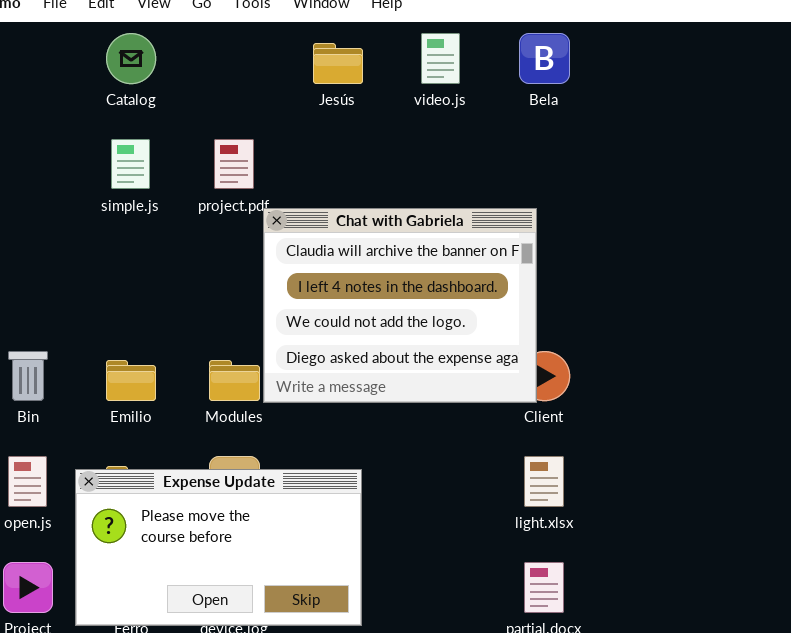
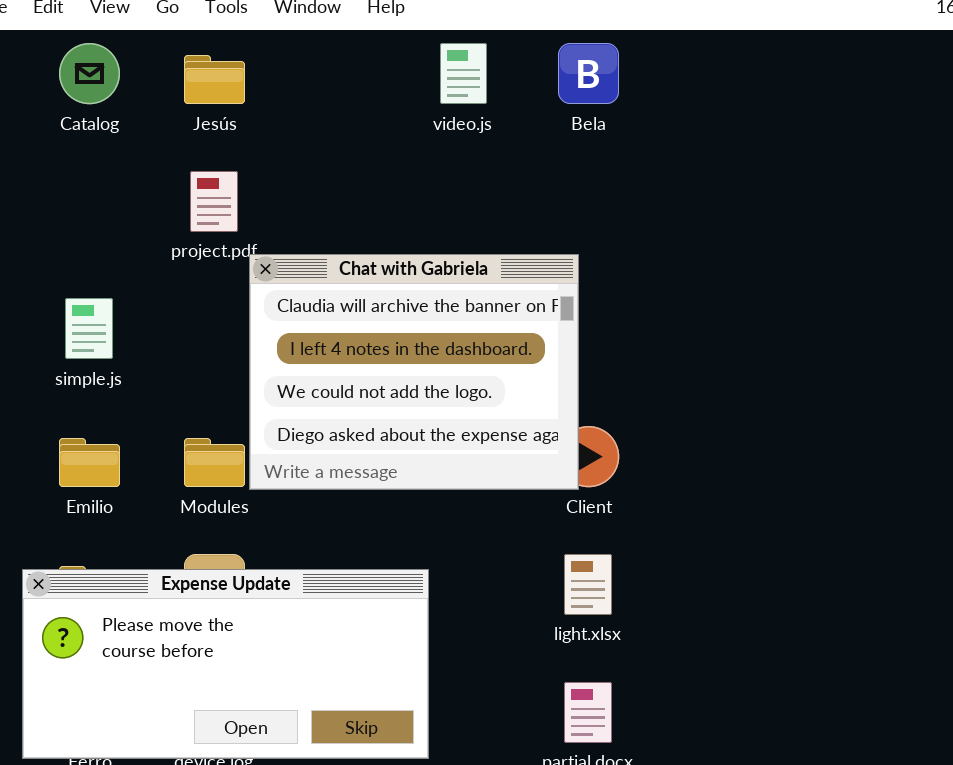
Jesús: [313,43,363,84] -> [184,55,245,104], moved
simple.js: [111,139,150,189] -> [65,298,113,359], moved
Expense Update: [75,469,362,626] -> [22,569,429,759], resized

